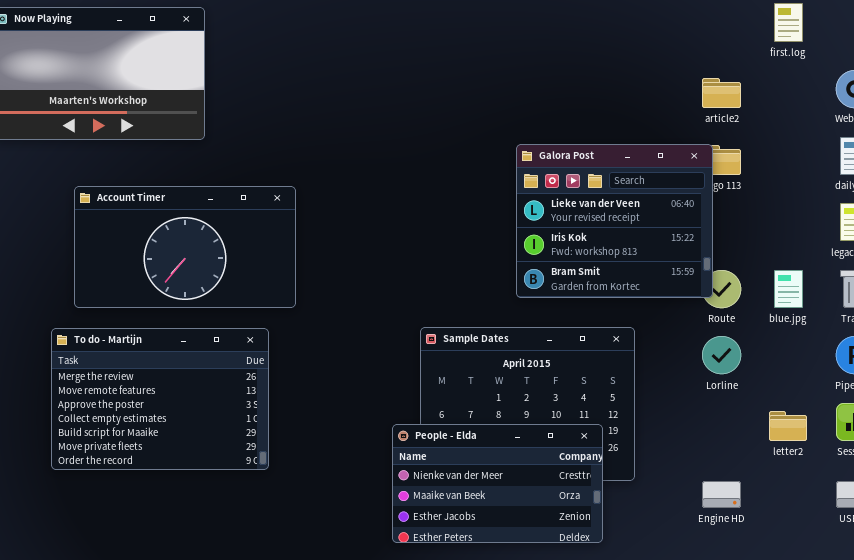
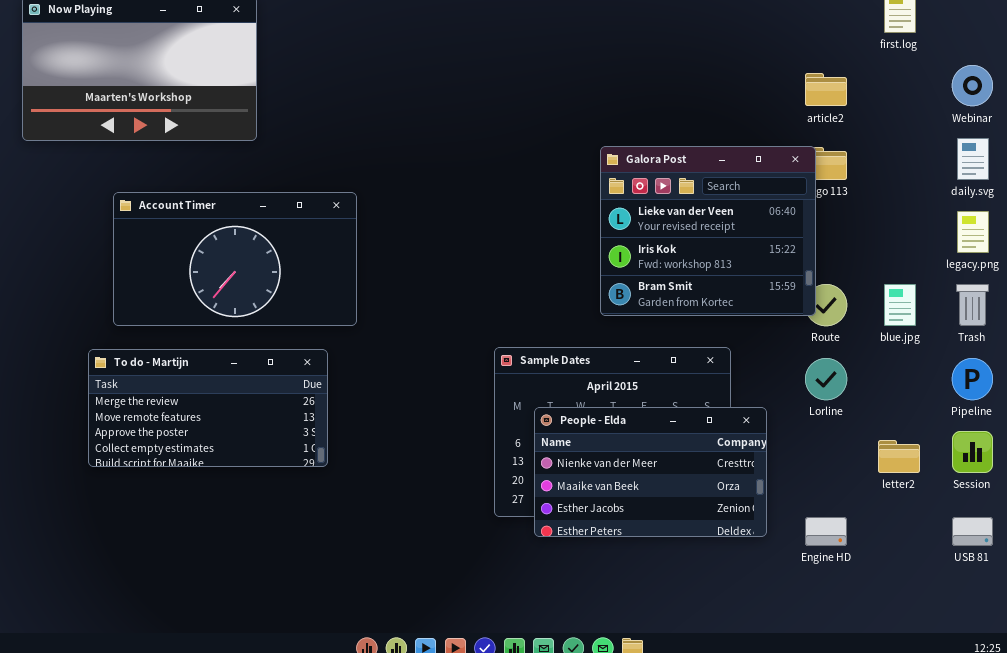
To do - Martijn: [51,328,269,470] -> [88,349,328,467], resized
People - Elda: [392,424,603,543] -> [534,407,767,537], moved

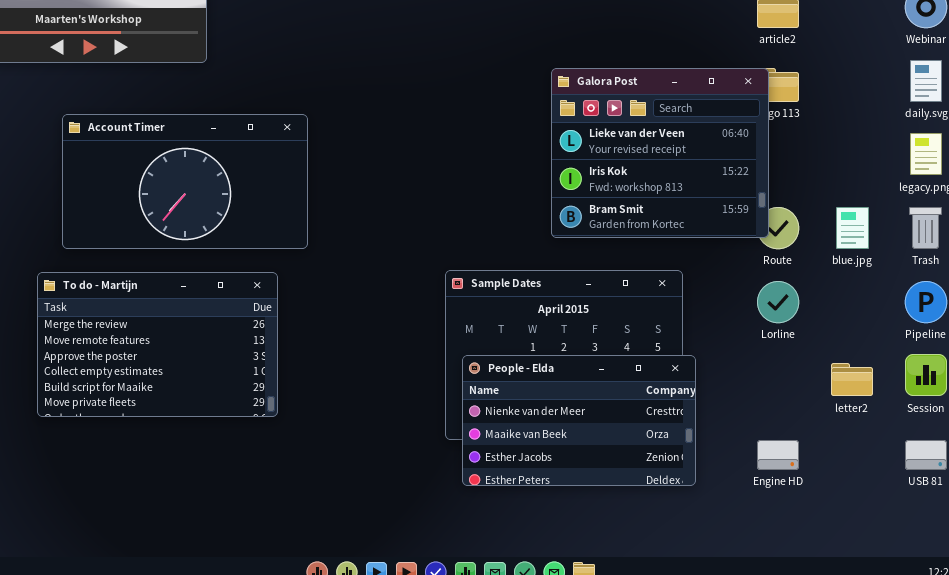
To do - Martijn: [88,349,328,467] -> [37,272,278,417], resized
People - Elda: [534,407,767,537] -> [462,355,696,486], moved

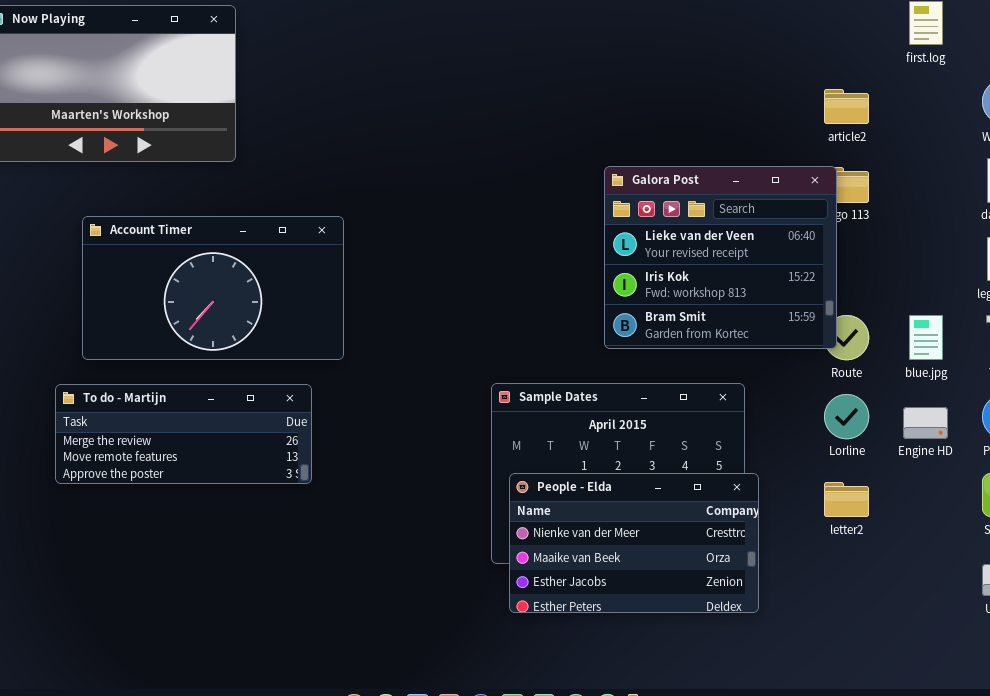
To do - Martijn: [37,272,278,417] -> [55,384,312,484], resized
letter2: [831,363,873,396] -> [824,482,869,517], moved
Engine HD: [757,440,799,470] -> [903,407,948,439], moved

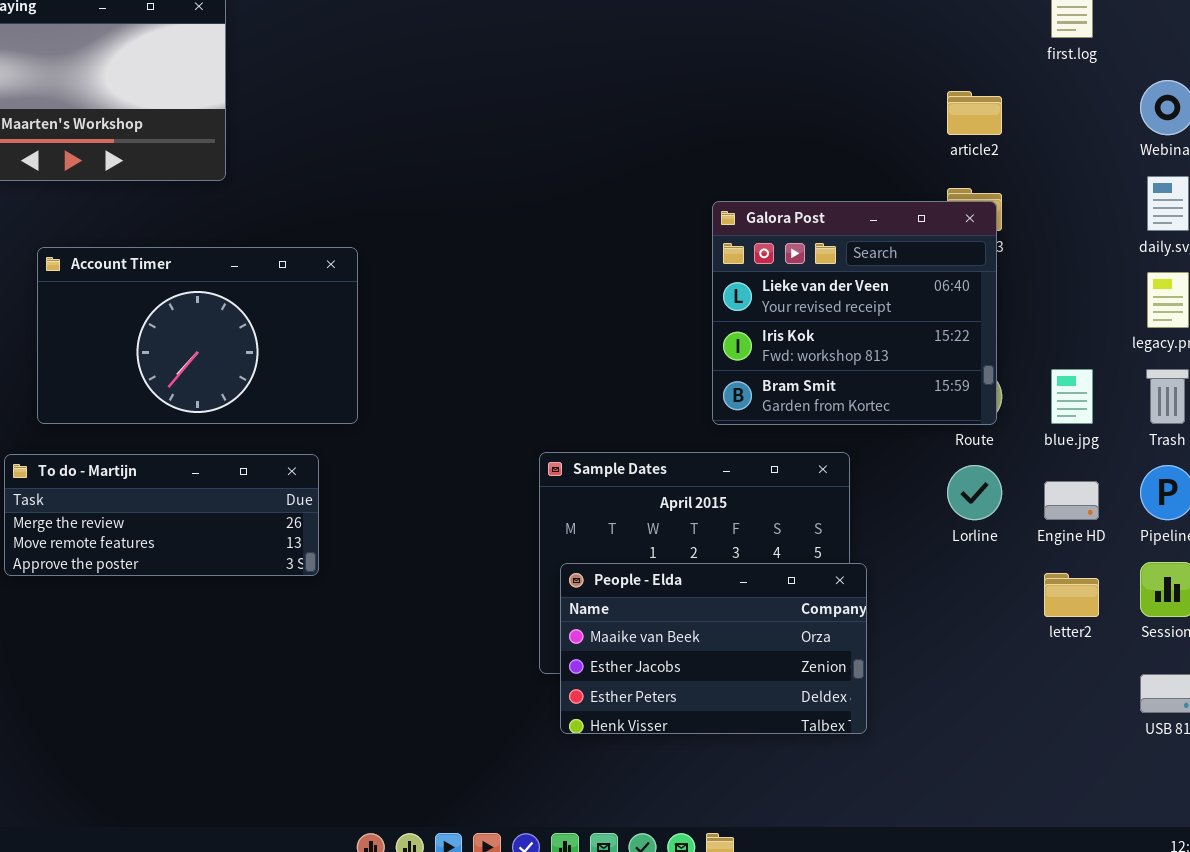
Galora Post: [604,166,837,349] -> [712,201,997,425], moved
People - Elda: [509,473,759,613] -> [560,563,867,734], scrolled down 1 row
letter2: [824,482,869,517] -> [1044,573,1099,617], moved

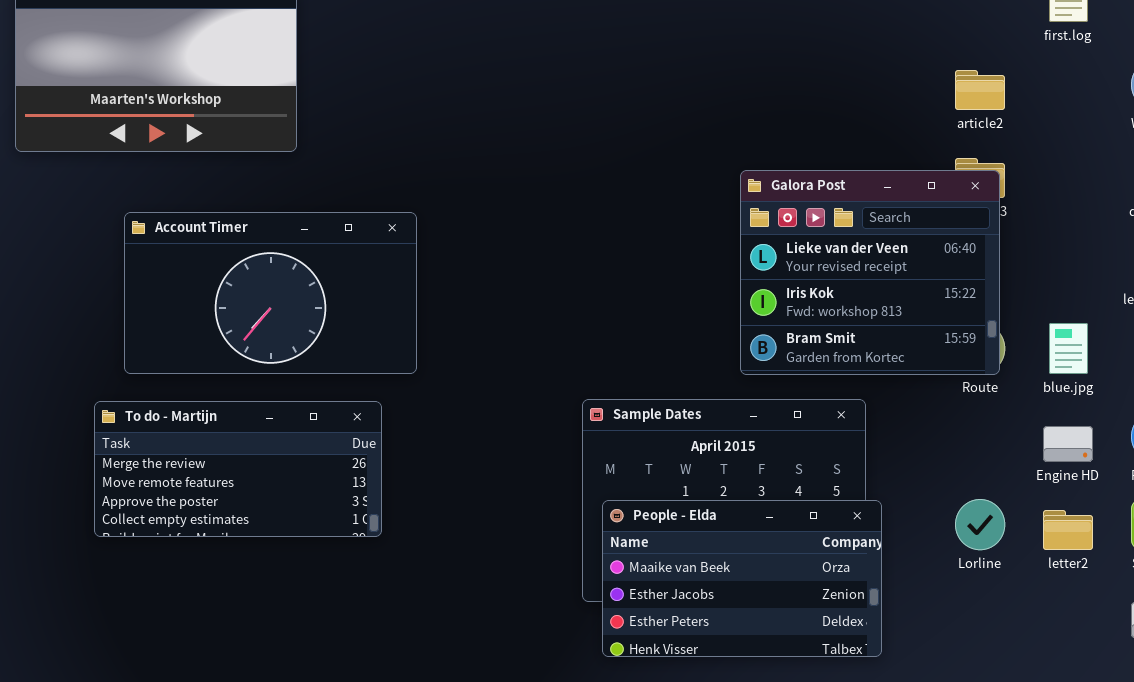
To do - Martijn: [4,454,319,576] -> [94,401,382,537], resized
Lorline: [947,465,1002,520] -> [955,499,1005,550], moved

